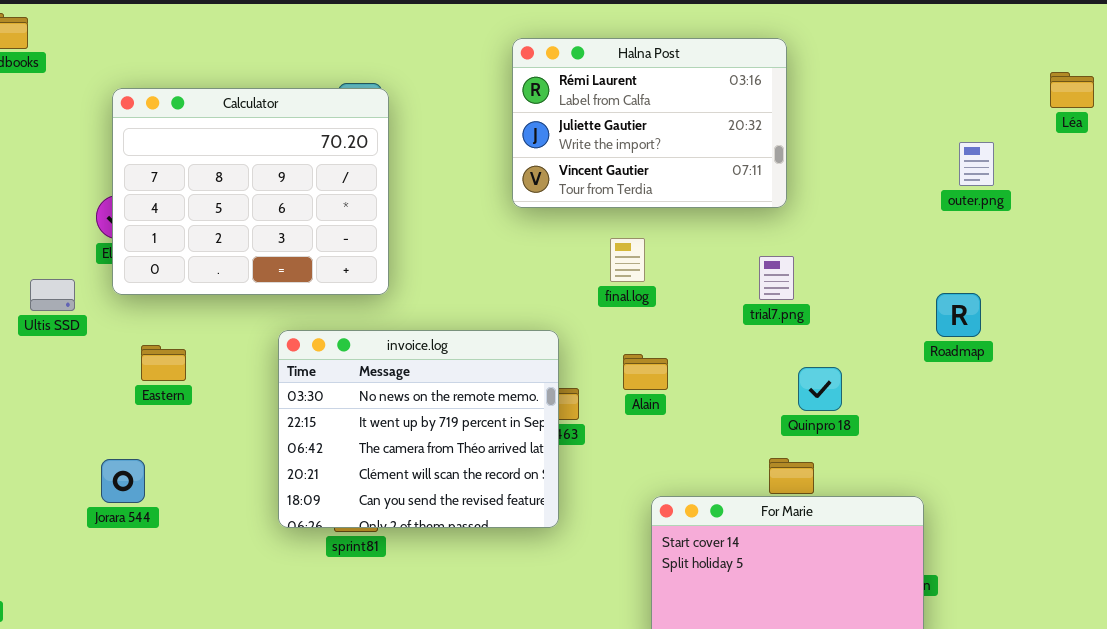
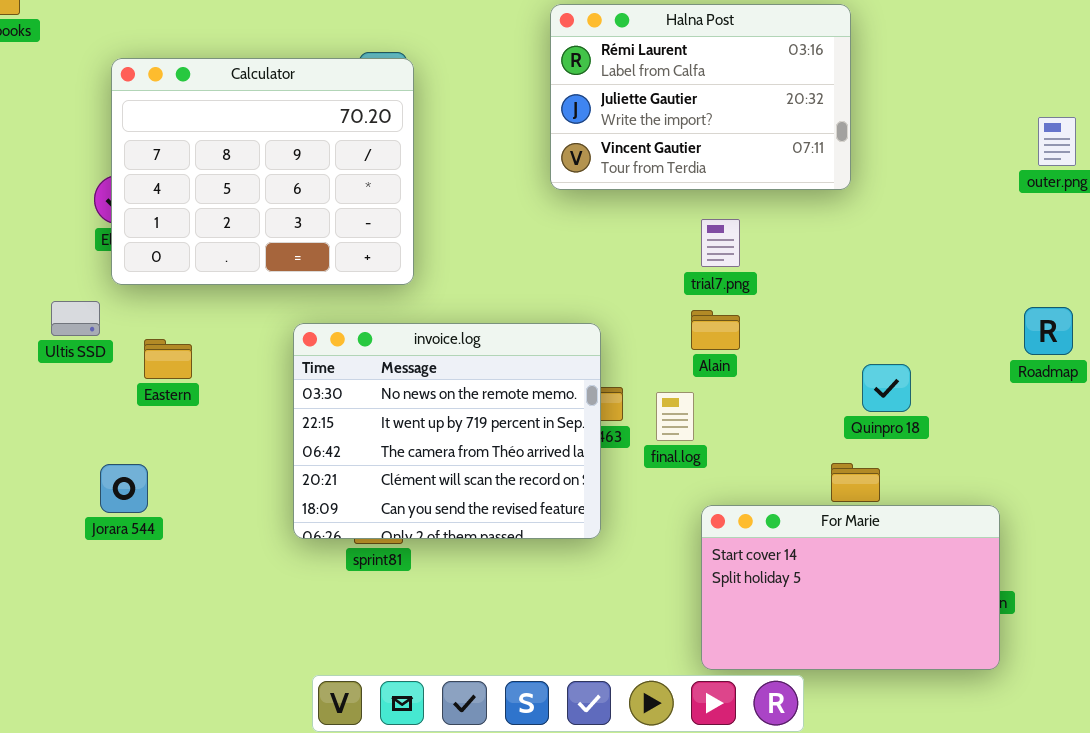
final.log: [610,238,645,282] -> [656,392,694,441], moved
trial7.png: [759,256,794,300] -> [701,219,740,267], moved
Ultis SSD: [30,279,75,311] -> [51,301,100,336], moved
Roadmap: [936,293,981,337] -> [1024,307,1073,355], moved
Alain: [623,354,668,390] -> [691,310,740,350], moved

